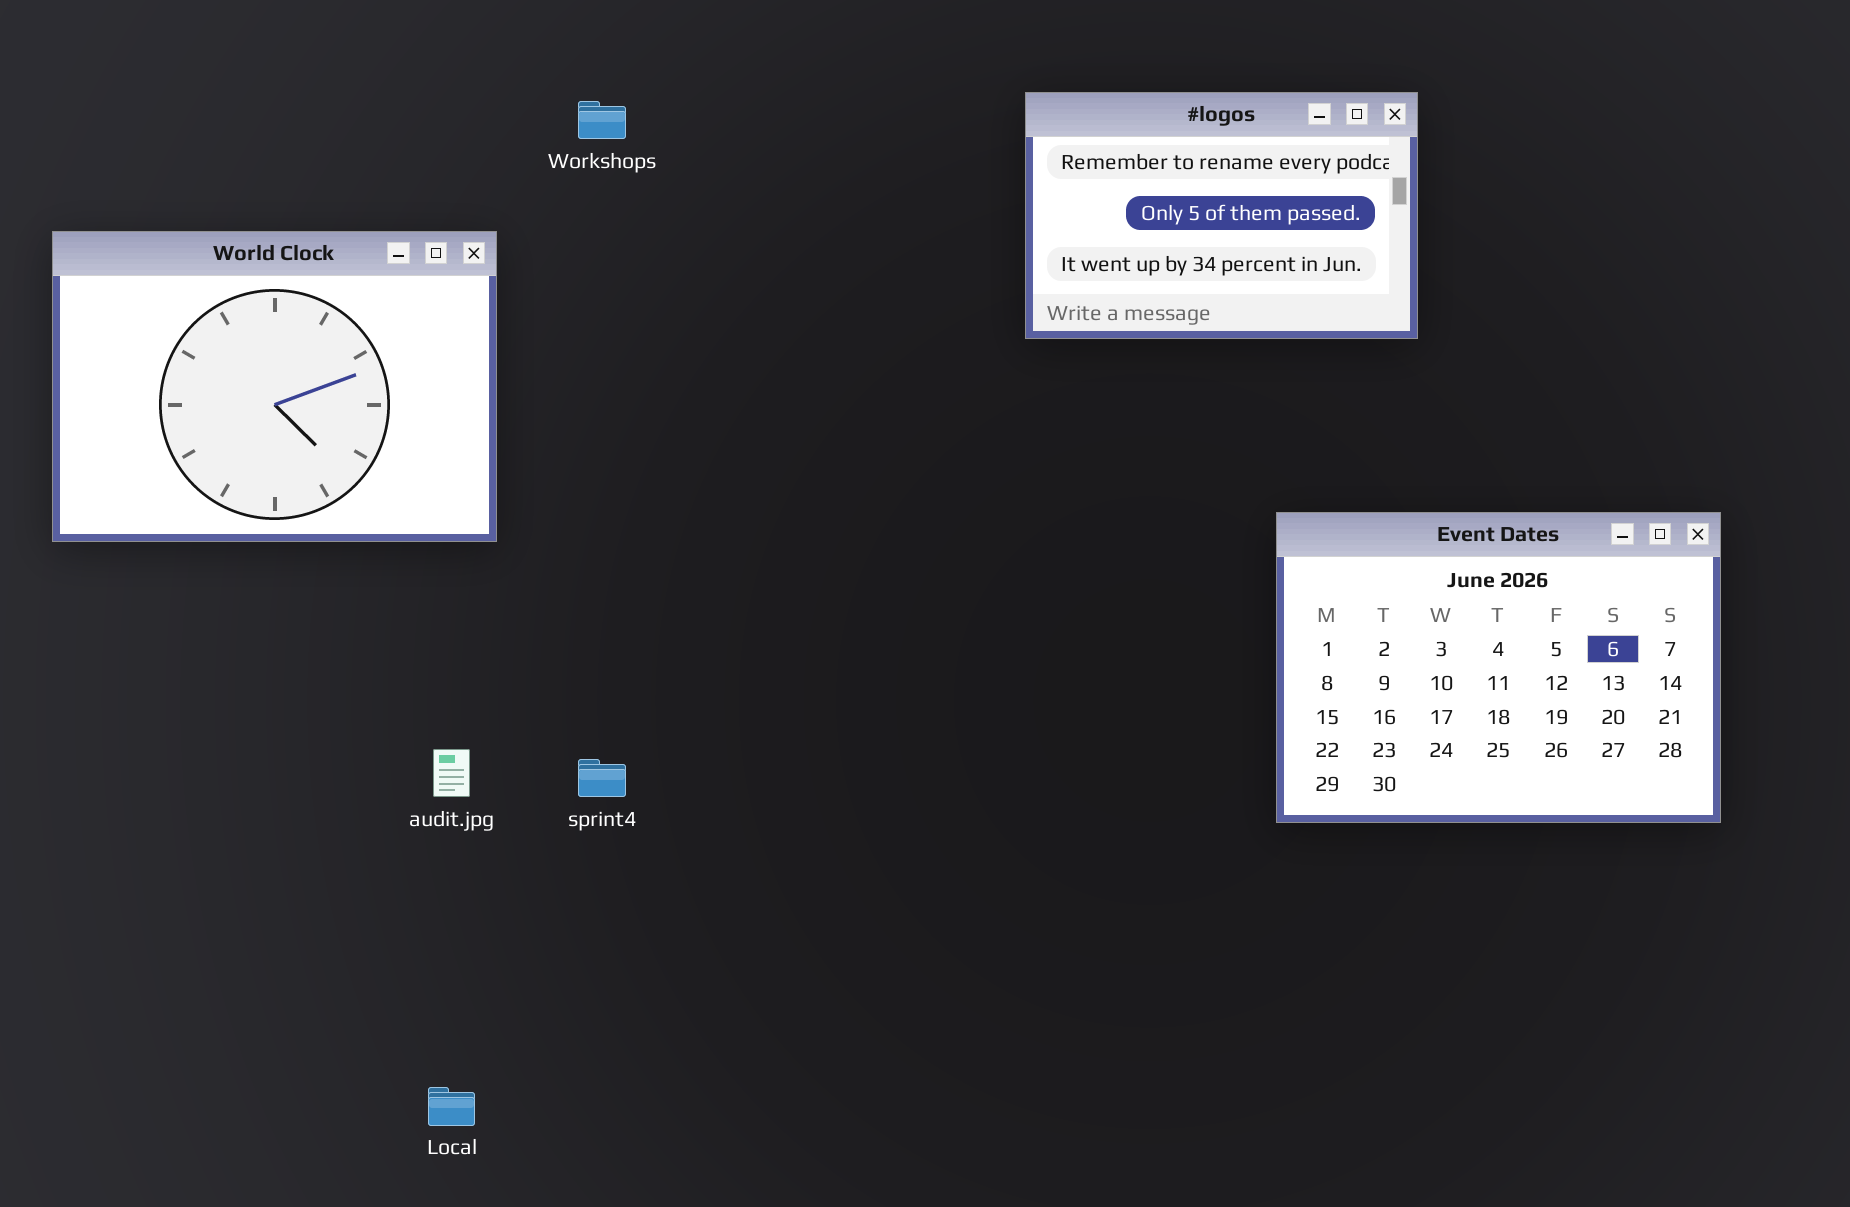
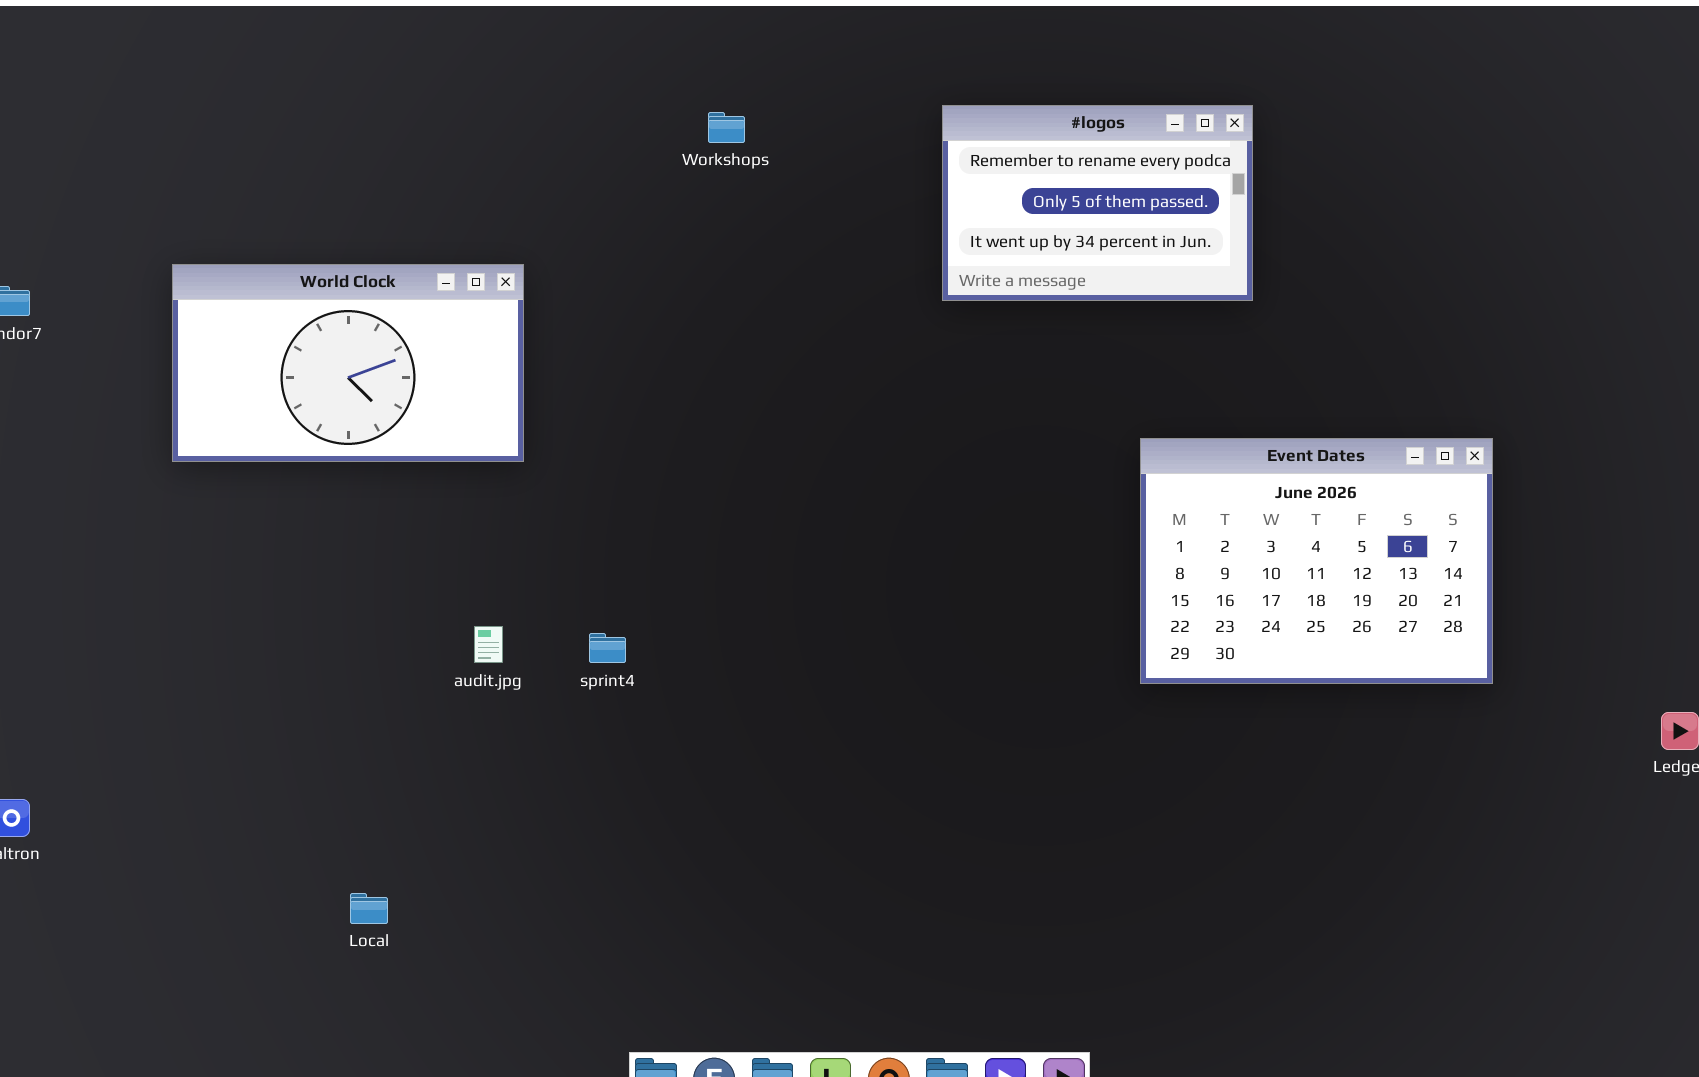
Workshops: [578,101,626,139] -> [708,112,745,143], moved
World Clock: [52,231,497,542] -> [172,264,524,462], resized
Local: [428,1087,475,1126] -> [350,893,388,924], moved

